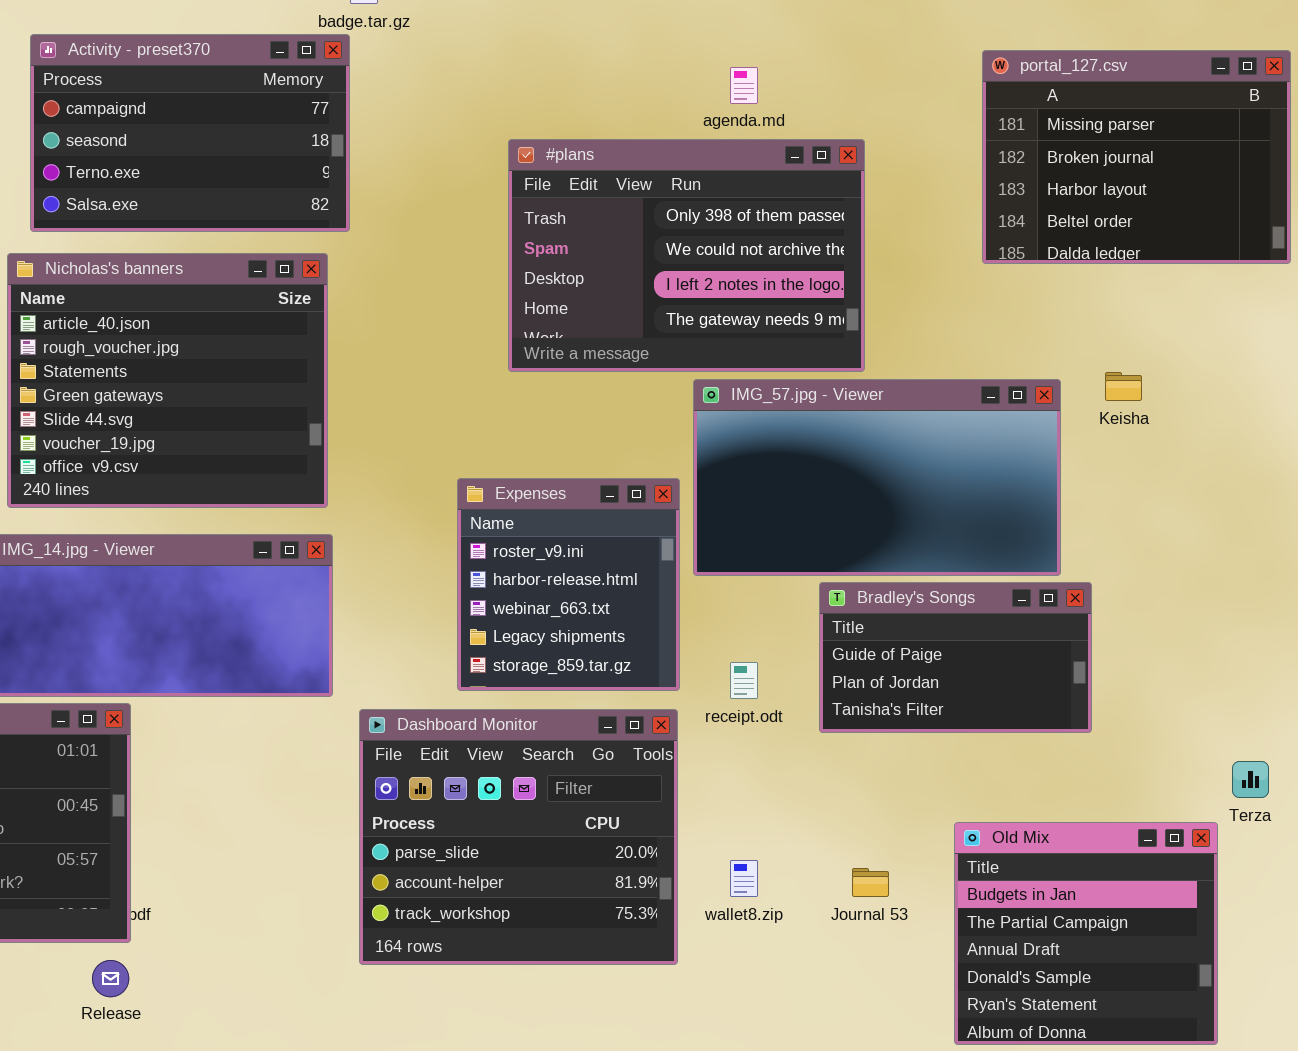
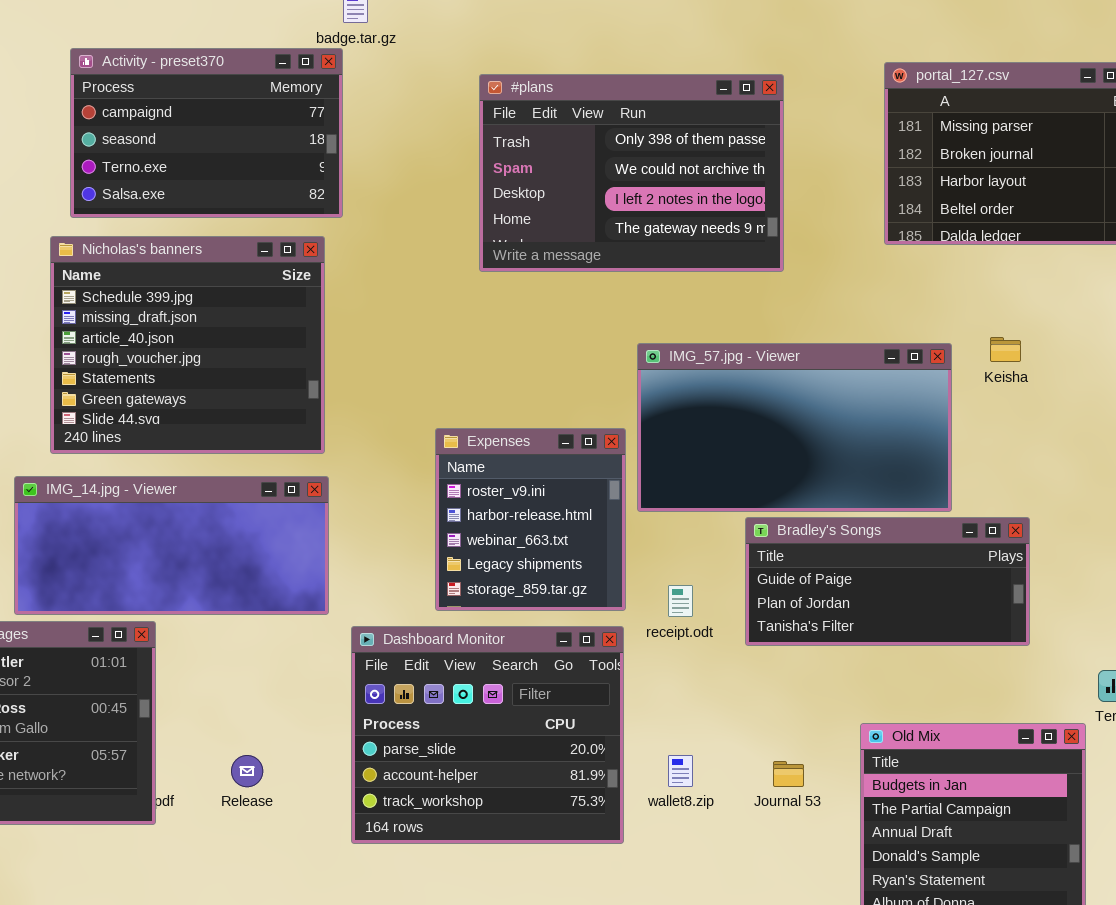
#plans: [508,139,865,372] -> [479,74,784,272], moved
Nicholas's banners: [7,253,328,508] -> [50,236,325,454], scrolled up 2 rows
Bradley's Songs: [819,582,1092,733] -> [745,517,1030,646], resized
Release: [92,960,129,997] -> [231,755,263,787], moved

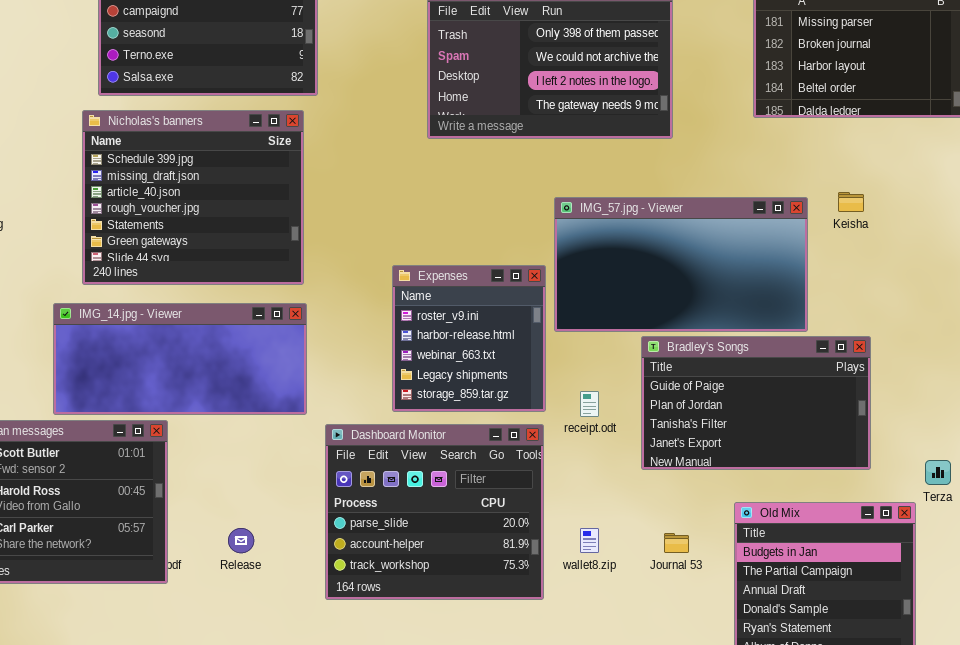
Bradley's Songs: [745,517,1030,646] -> [641,336,871,470], resized

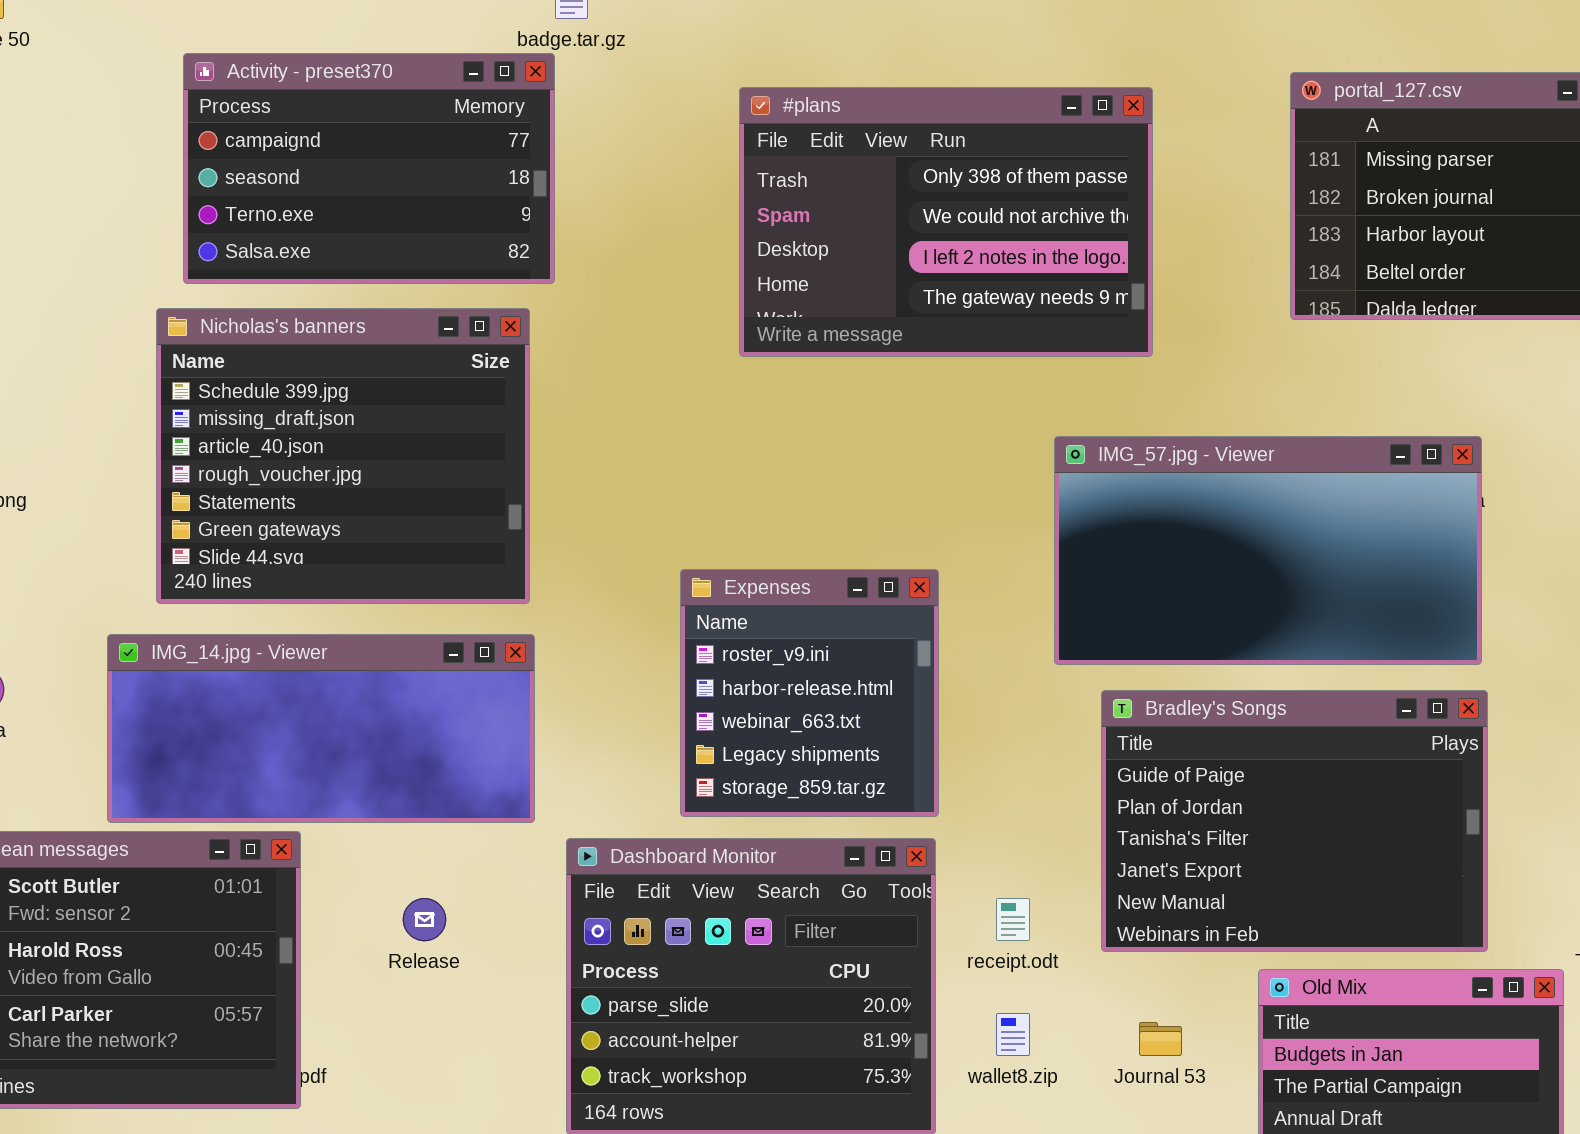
IMG_57.jpg - Viewer: [554,197,808,332] -> [1054,436,1482,665], moved
Bradley's Songs: [641,336,871,470] -> [1101,690,1488,952], resized
receipt.odt: [580,391,599,417] -> [996,898,1030,941], moved
Release: [228,528,254,553] -> [403,898,446,941], moved

